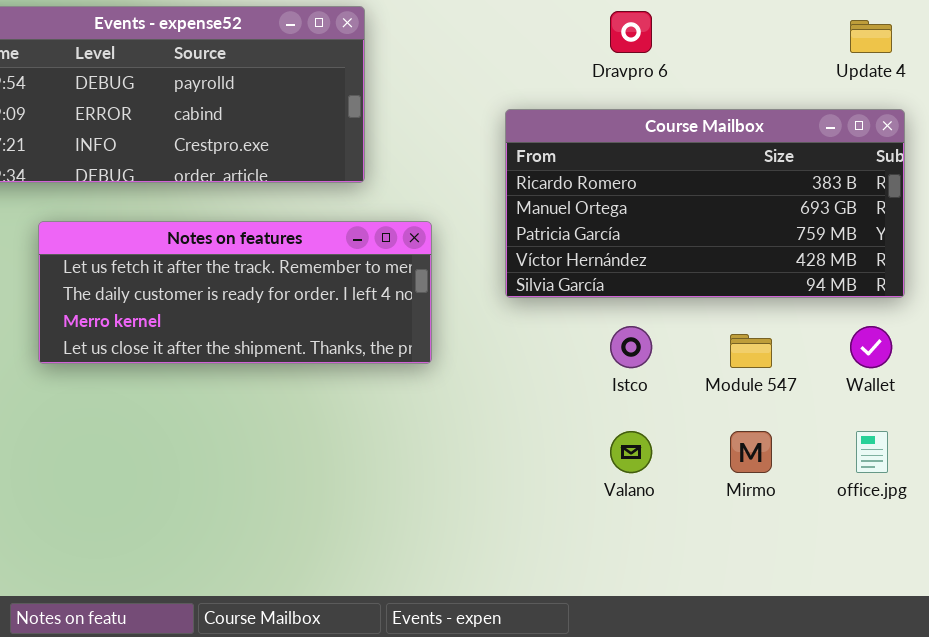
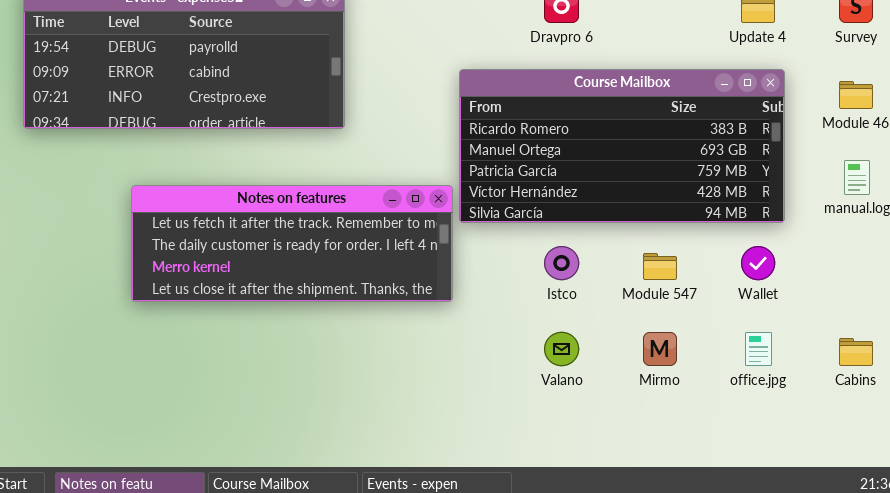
Notes on features: [38,221,432,364] -> [131,185,453,302], moved

